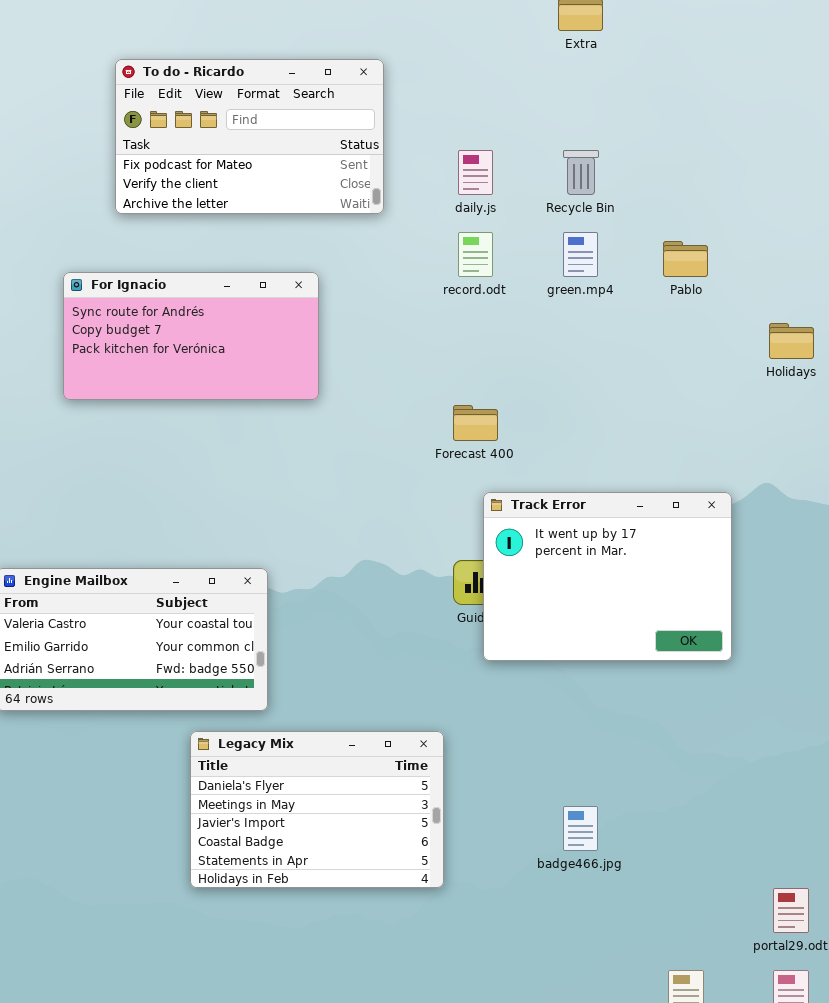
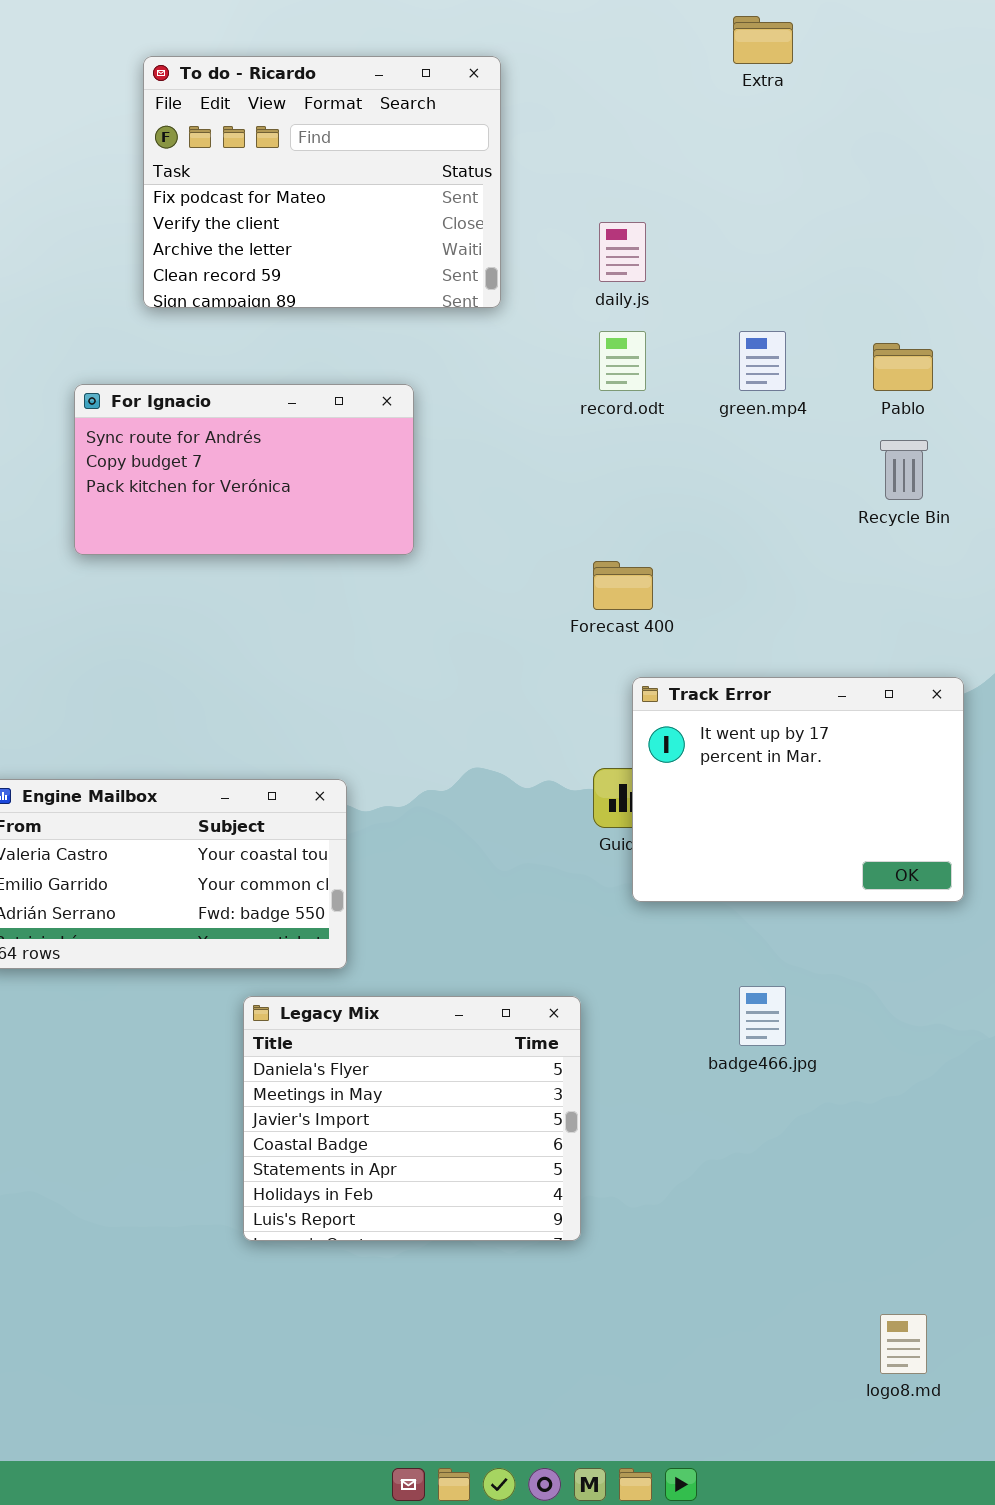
To do - Ricardo: [115,59,384,214] -> [143,56,501,308], resized
Recycle Bin: [563,150,599,195] -> [880,440,928,500], moved
Legacy Mix: [190,731,444,888] -> [243,996,581,1241], resized
badge466.jpg: [563,806,598,851] -> [739,986,786,1046], moved

